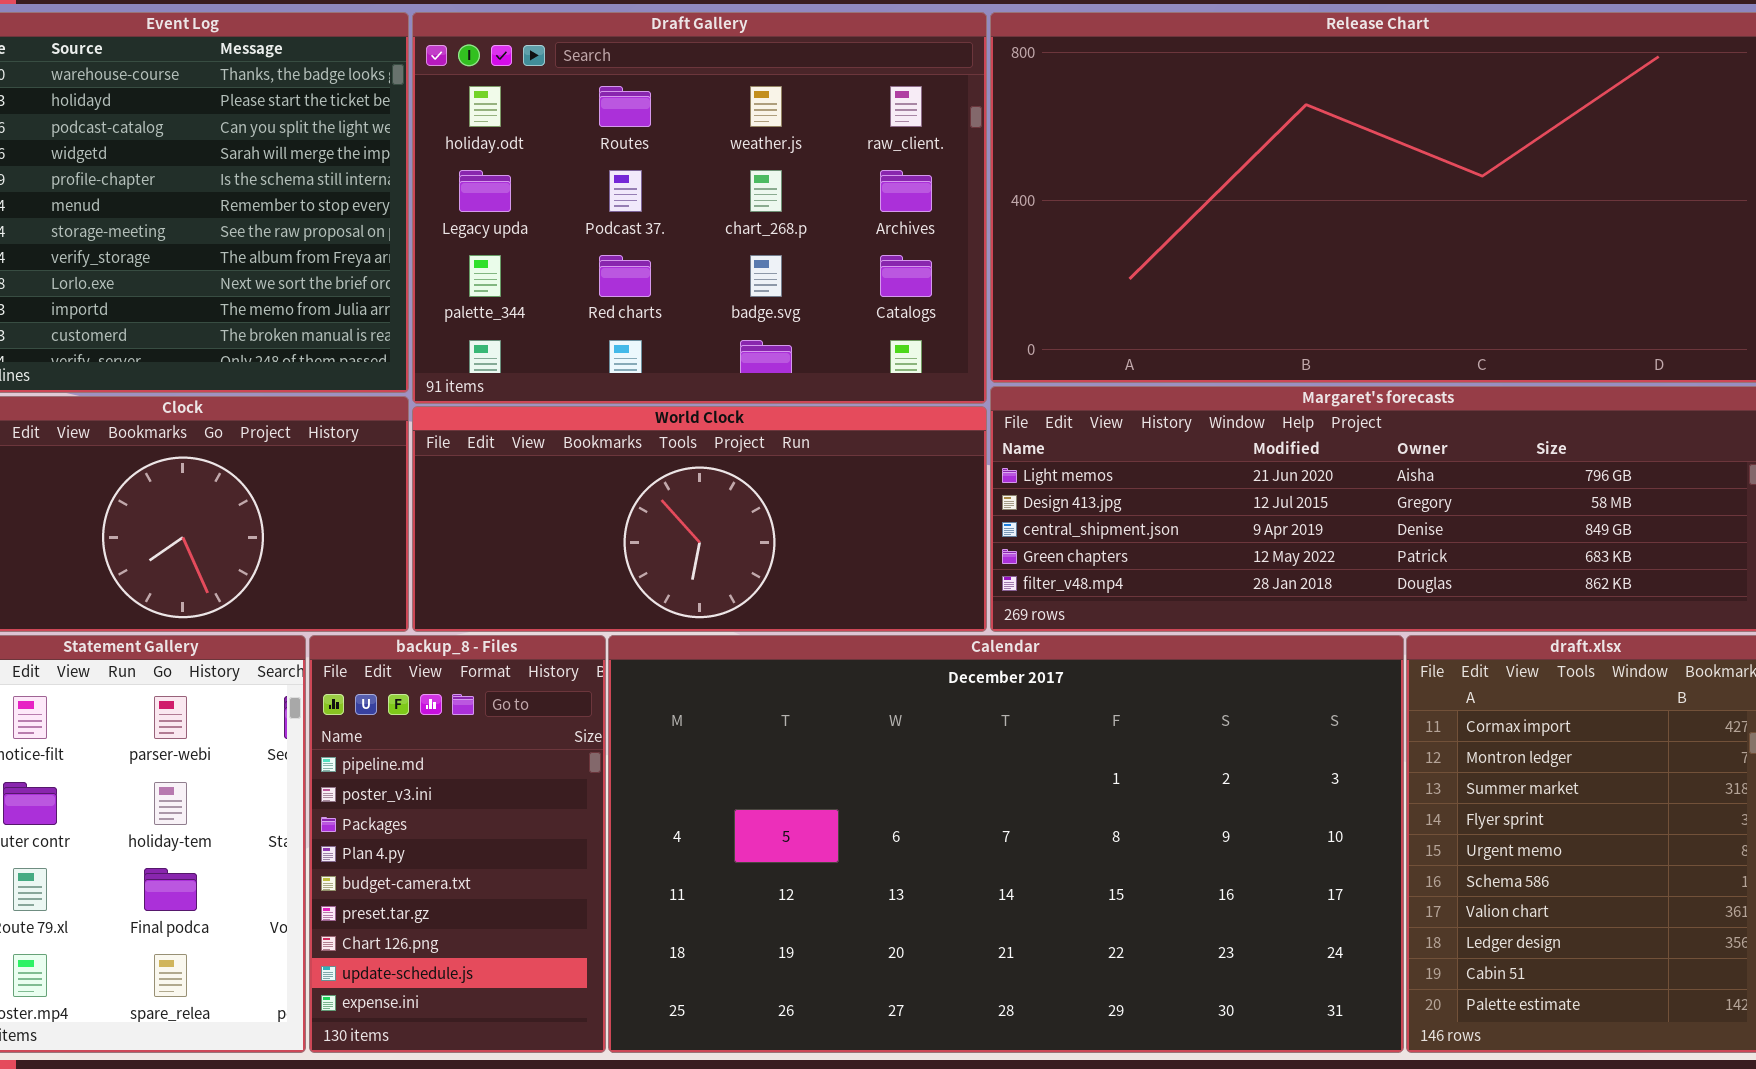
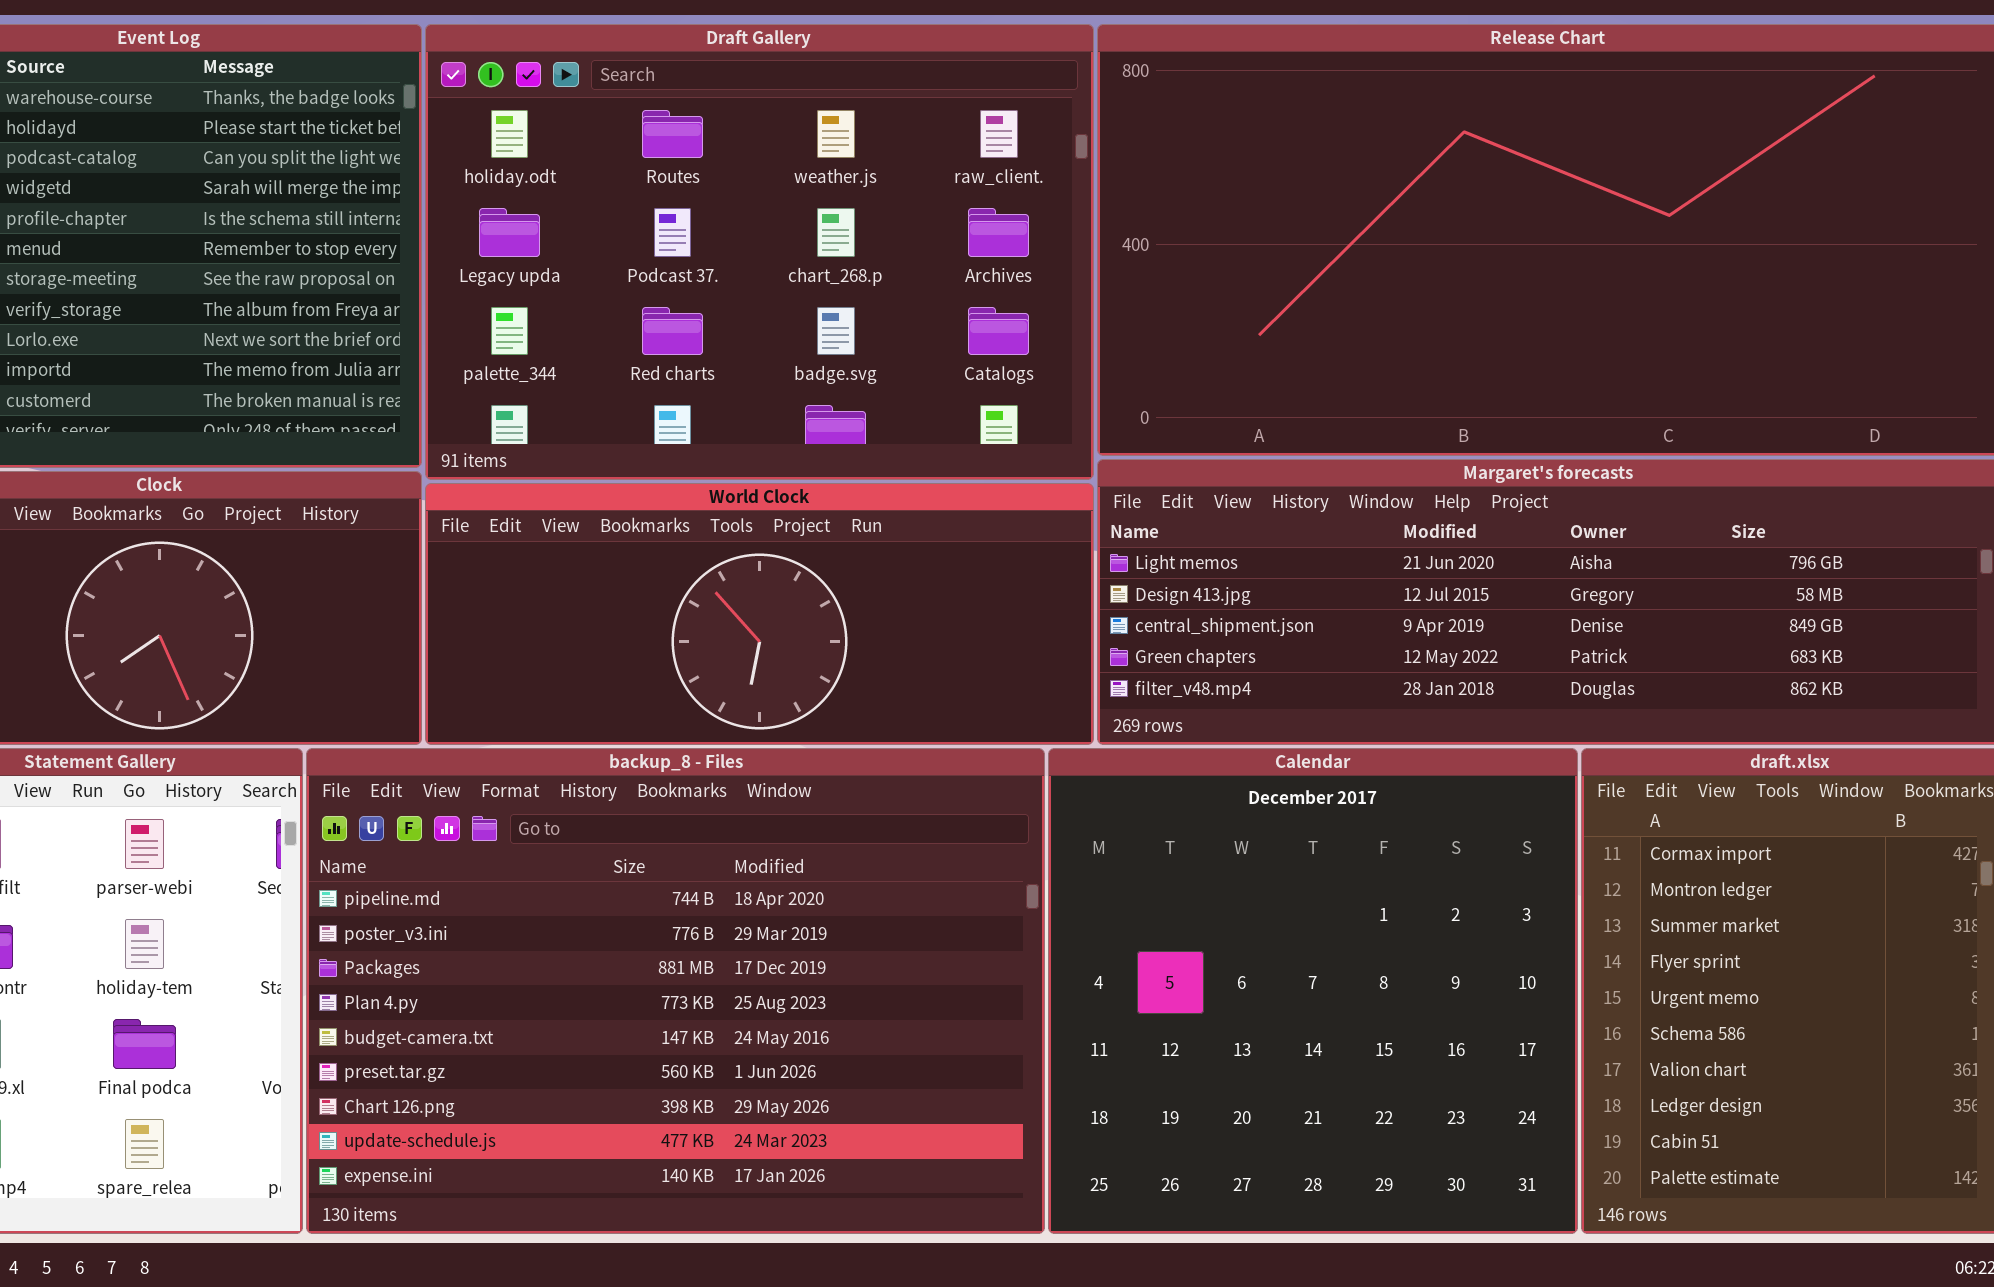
backup_8 - Files: [309,635,606,1053] -> [306,748,1045,1234], resized
Calendar: [608,635,1404,1053] -> [1048,748,1578,1234], resized

